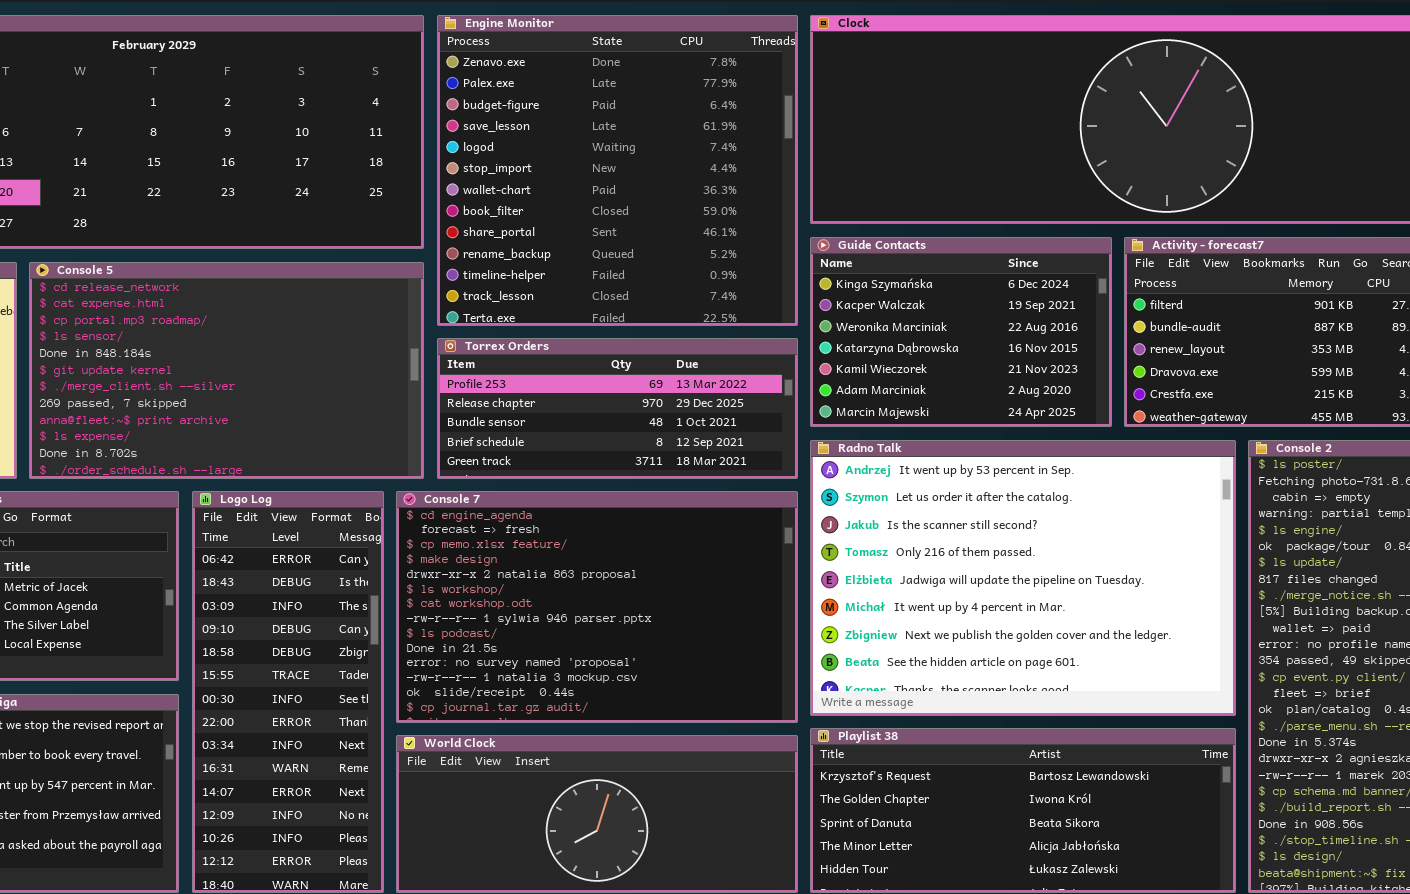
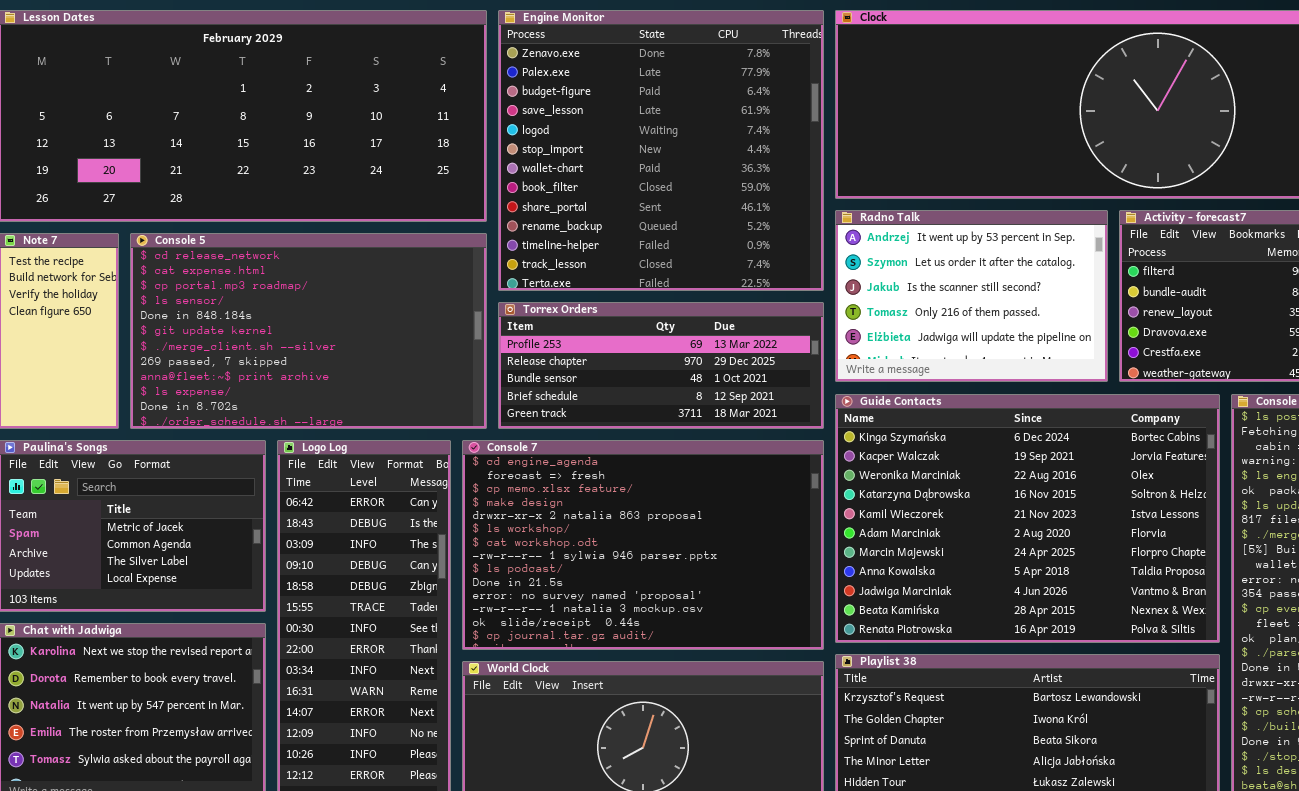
Guide Contacts: [810,237,1112,427] -> [835,394,1220,643], moved, resized
Radno Talk: [810,440,1236,716] -> [835,210,1108,382], moved, resized

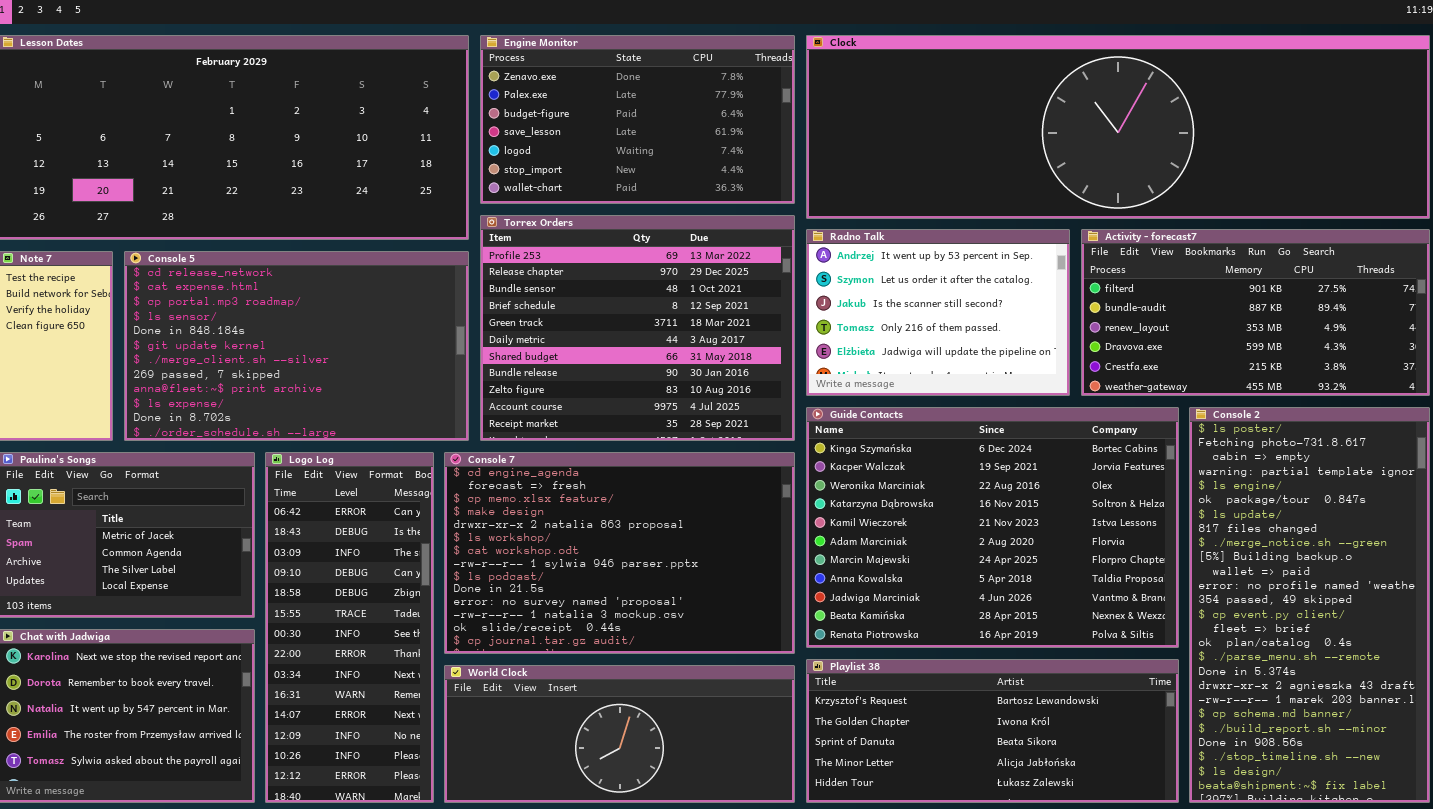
Engine Monitor: [498,10,824,291] -> [480,35,795,204], resized
Torrex Orders: [498,302,824,429] -> [480,215,795,441], resized

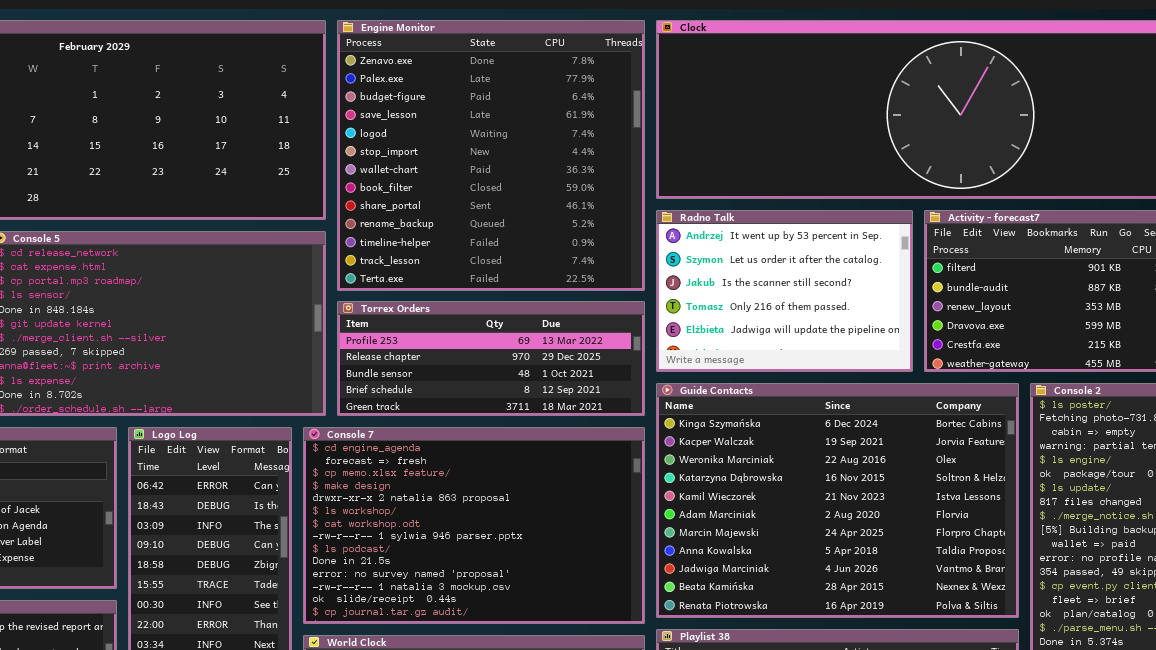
Engine Monitor: [480,35,795,204] -> [337,20,645,291], resized
Torrex Orders: [480,215,795,441] -> [337,301,645,416], resized

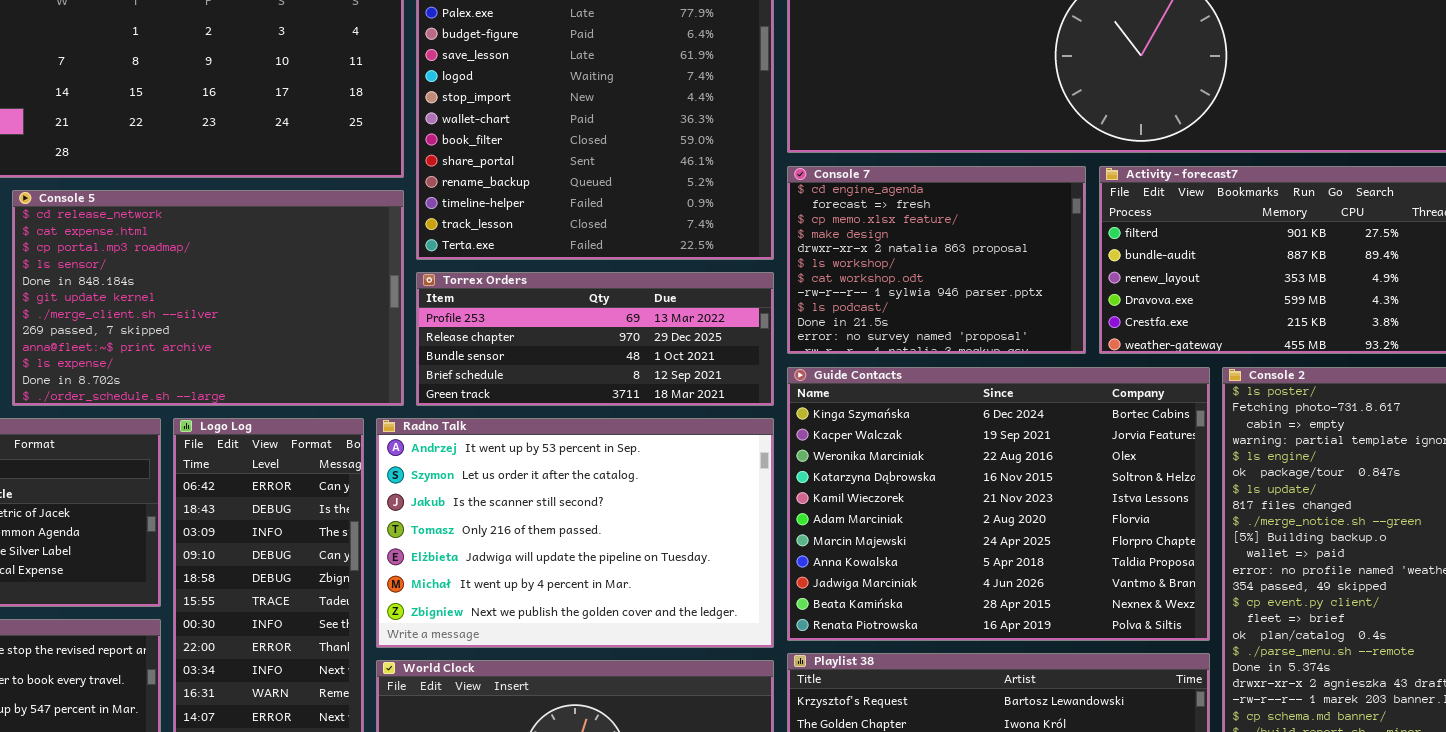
Radno Talk: [656,210,913,372] -> [376,418,774,648], moved, resized
Console 7: [303,427,645,624] -> [787,166,1086,354], moved, resized

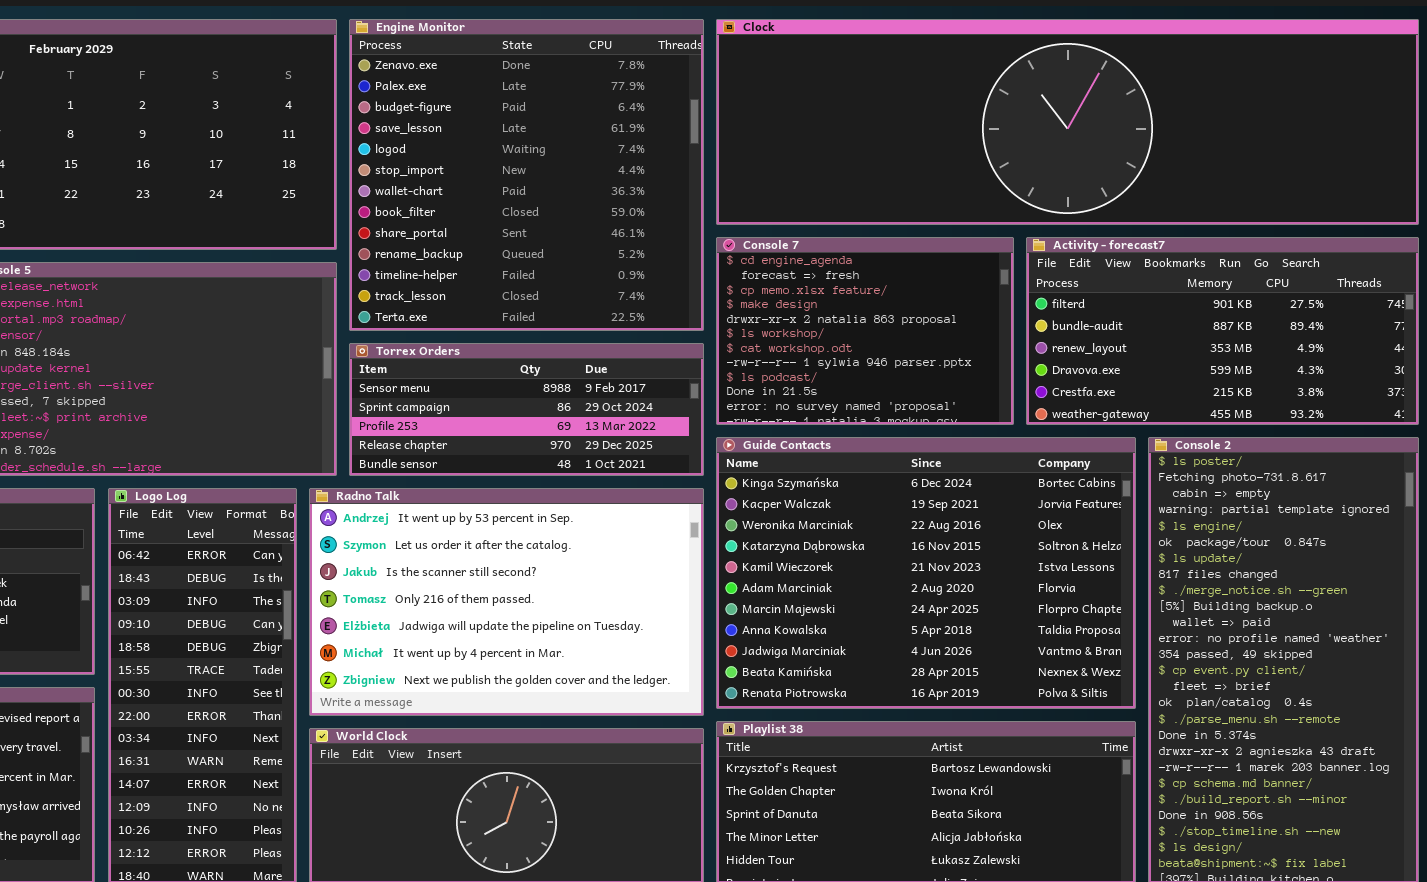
Torrex Orders: [416,272,774,406] -> [349,343,704,476], scrolled up 2 rows

